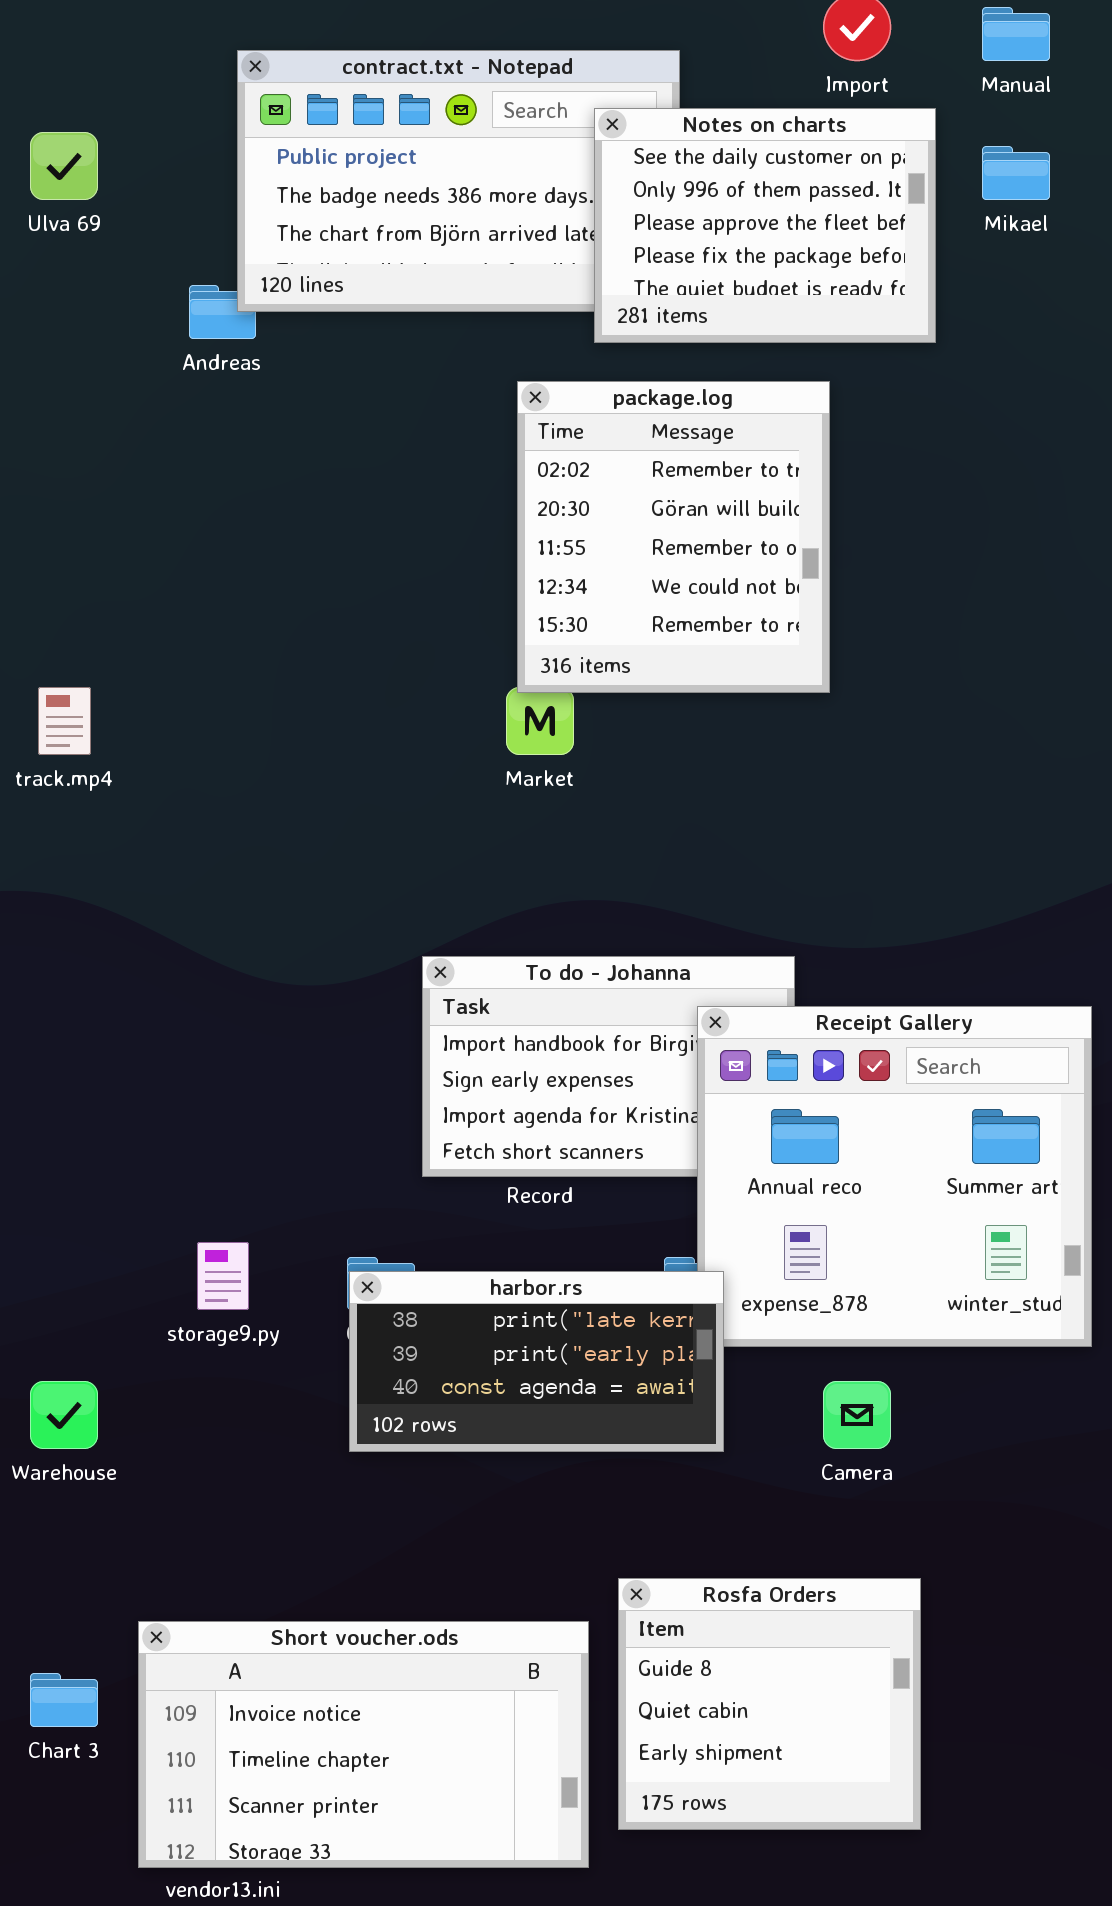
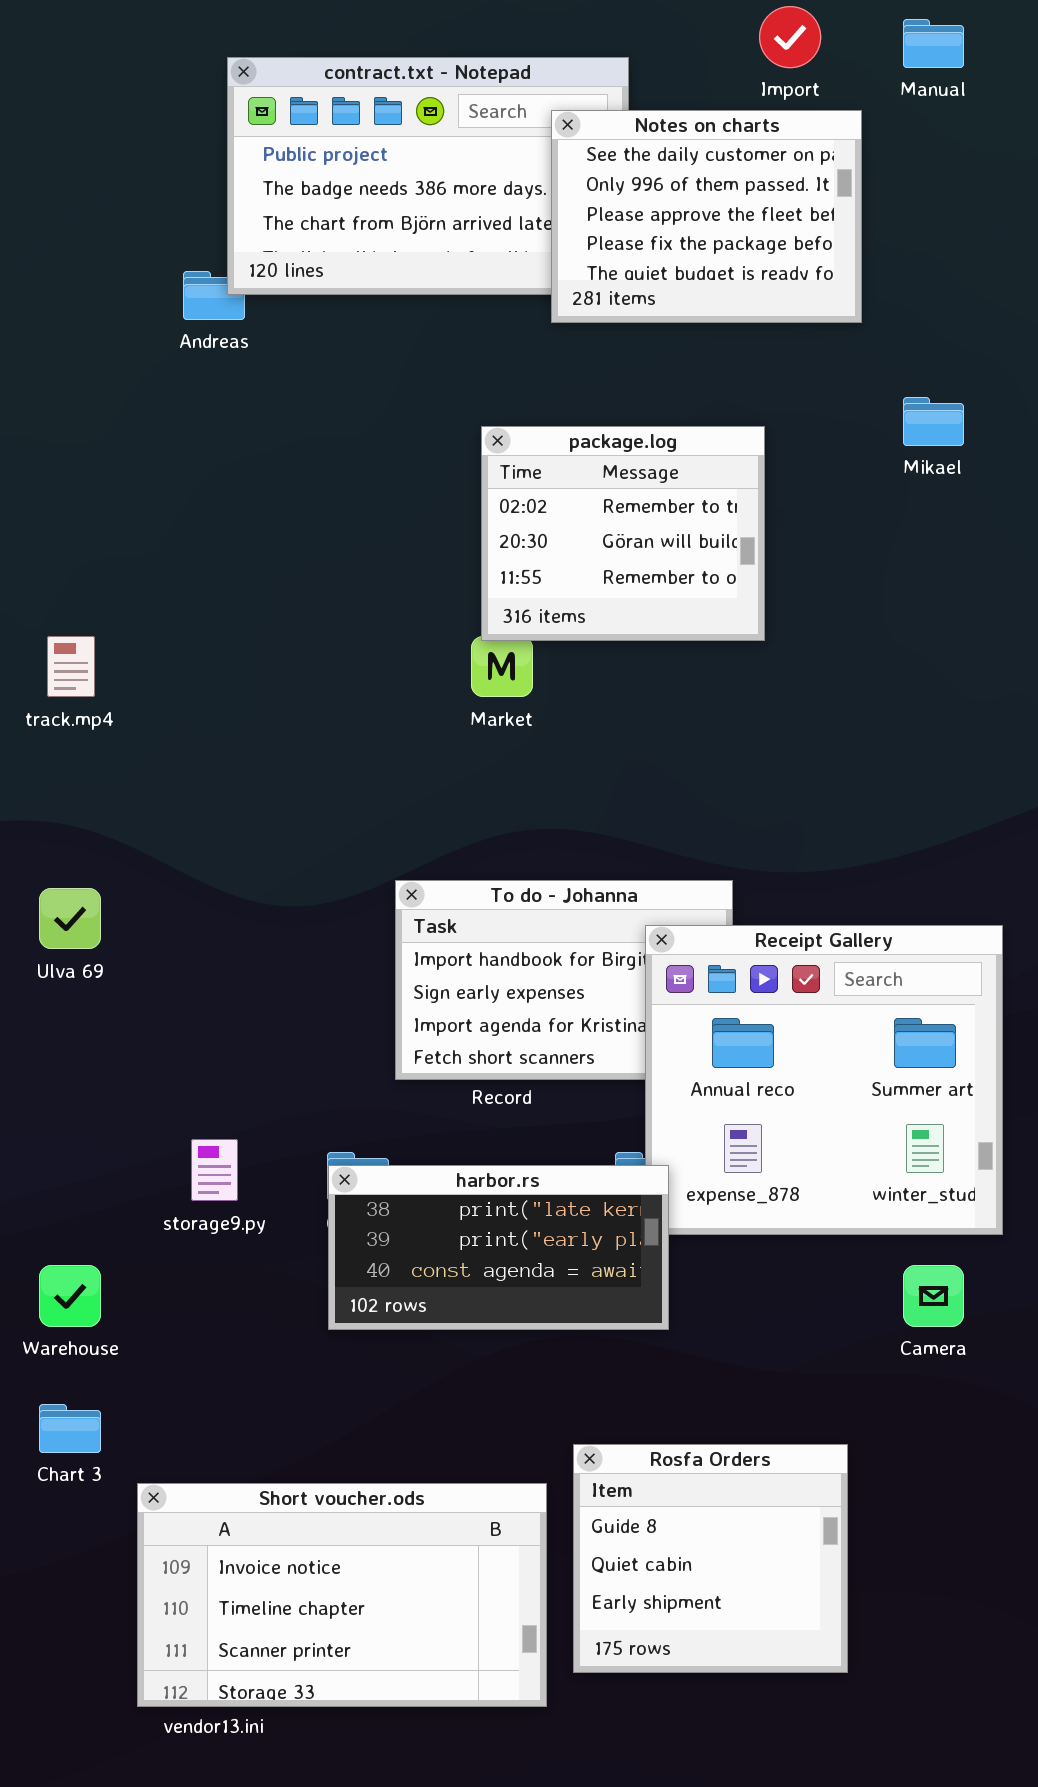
Ulva 69: [30,132,98,200] -> [39,888,101,949], moved
Mikael: [982,146,1050,200] -> [903,397,964,446], moved
package.log: [517,381,830,693] -> [481,426,765,641], resized
Camera: [823,1381,891,1449] -> [903,1265,964,1327], moved
Chart 3: [30,1673,98,1727] -> [39,1404,101,1453], moved

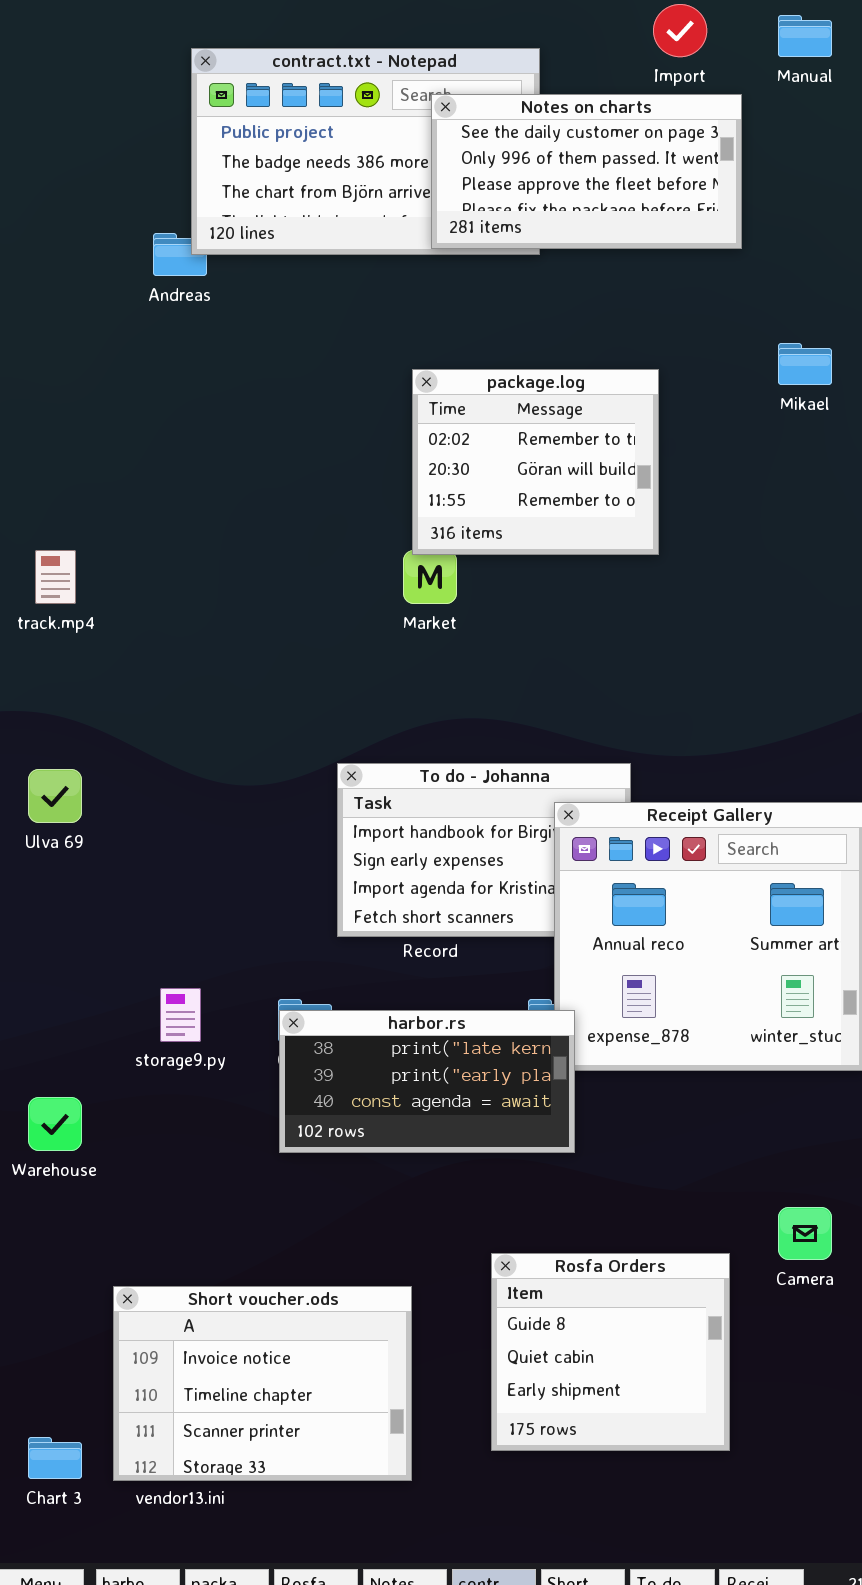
Notes on charts: [551,110,862,323] -> [431,94,742,249], resized
Camera: [903,1265,964,1327] -> [778,1207,832,1260], moved
Chart 3: [39,1404,101,1453] -> [28,1437,82,1479], moved
Short voucher.ods: [137,1483,547,1707] -> [113,1286,412,1481], resized

